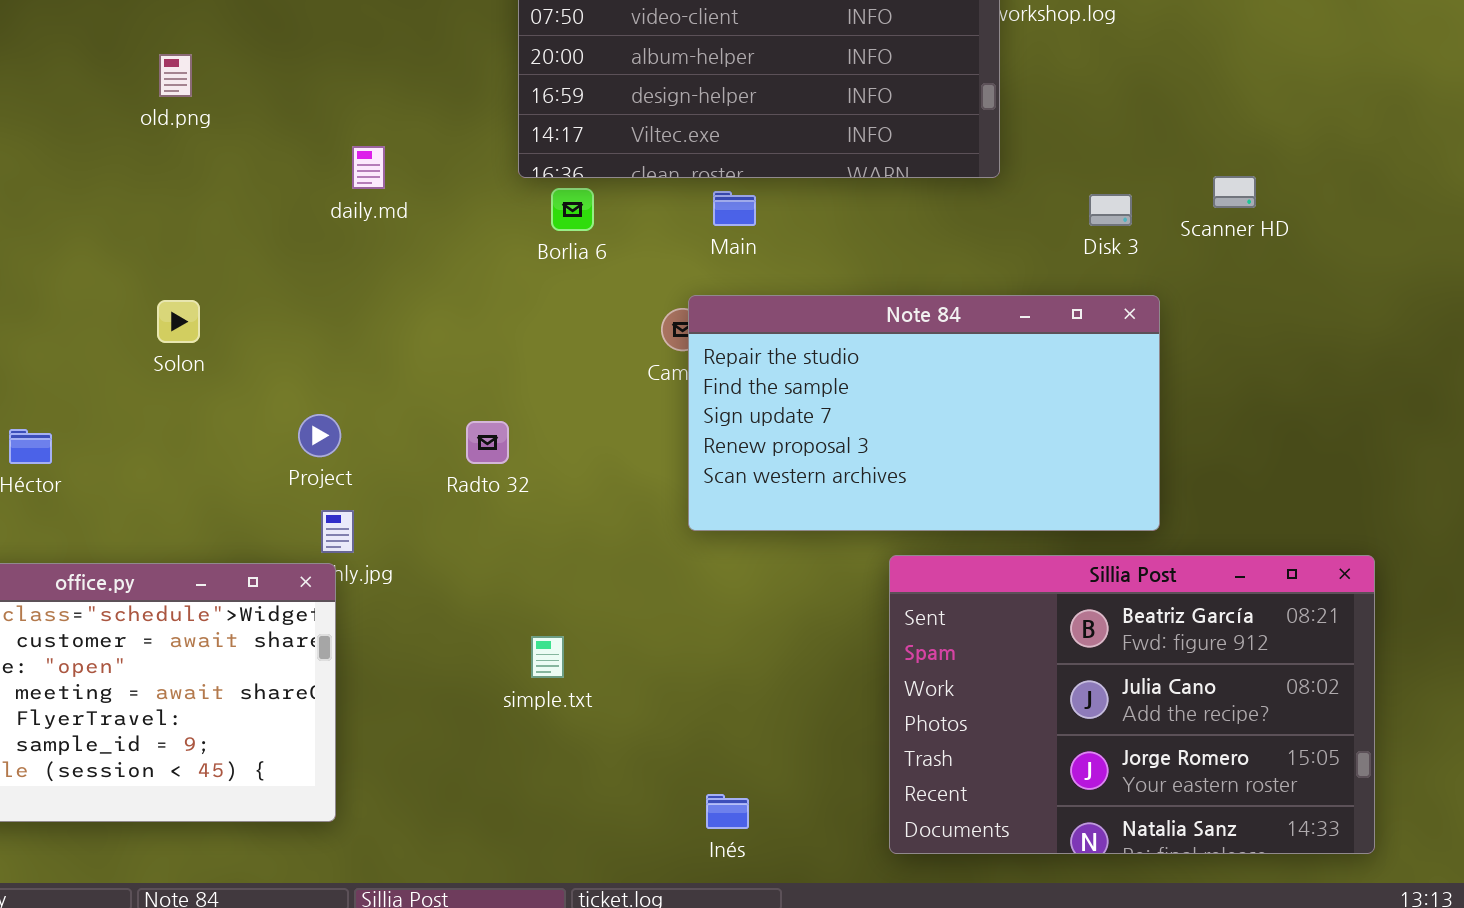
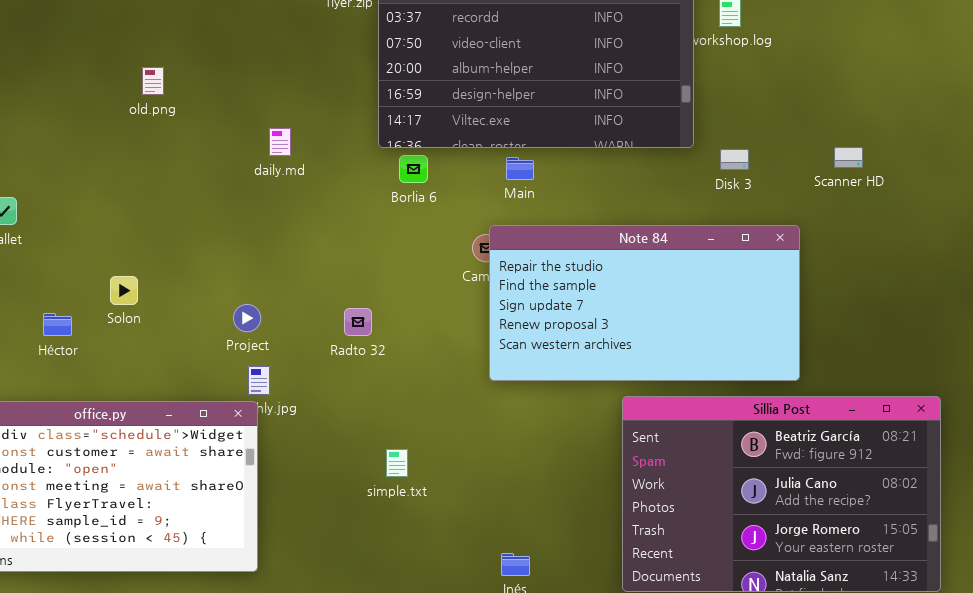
Disk 3: [1089,194,1132,226] -> [720,149,749,170], moved
Solon: [157,300,200,343] -> [110,276,138,305], moved

